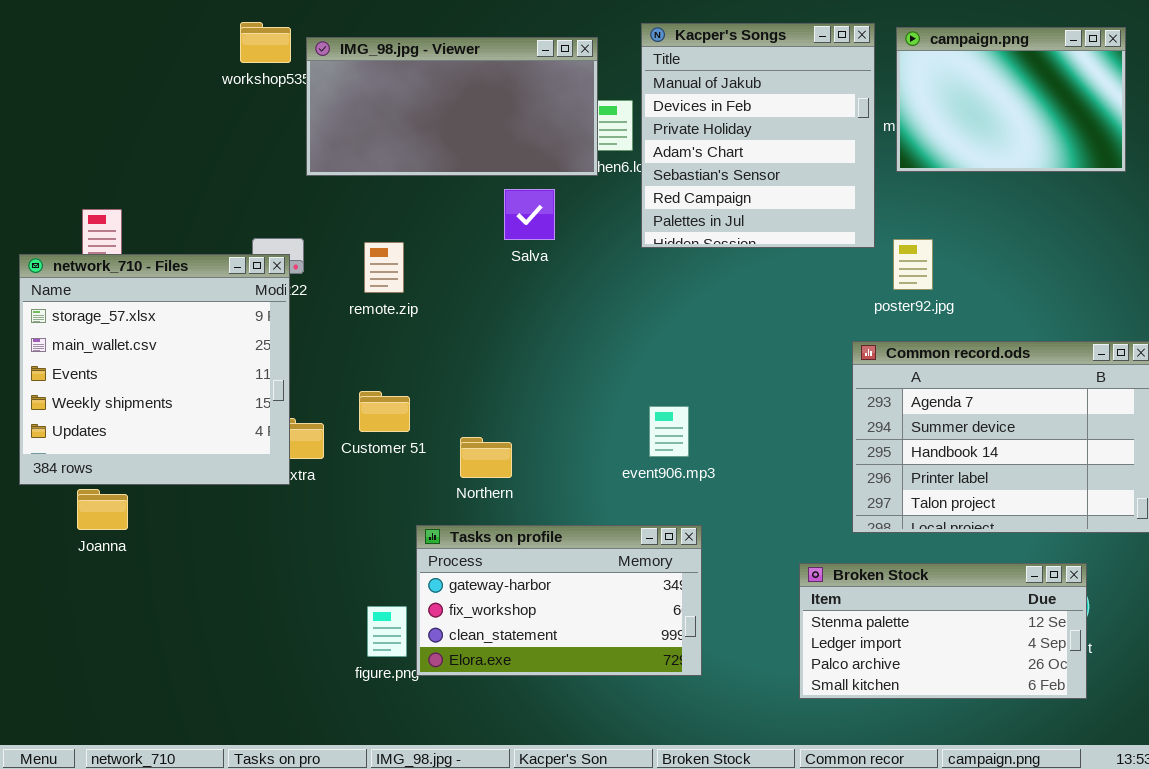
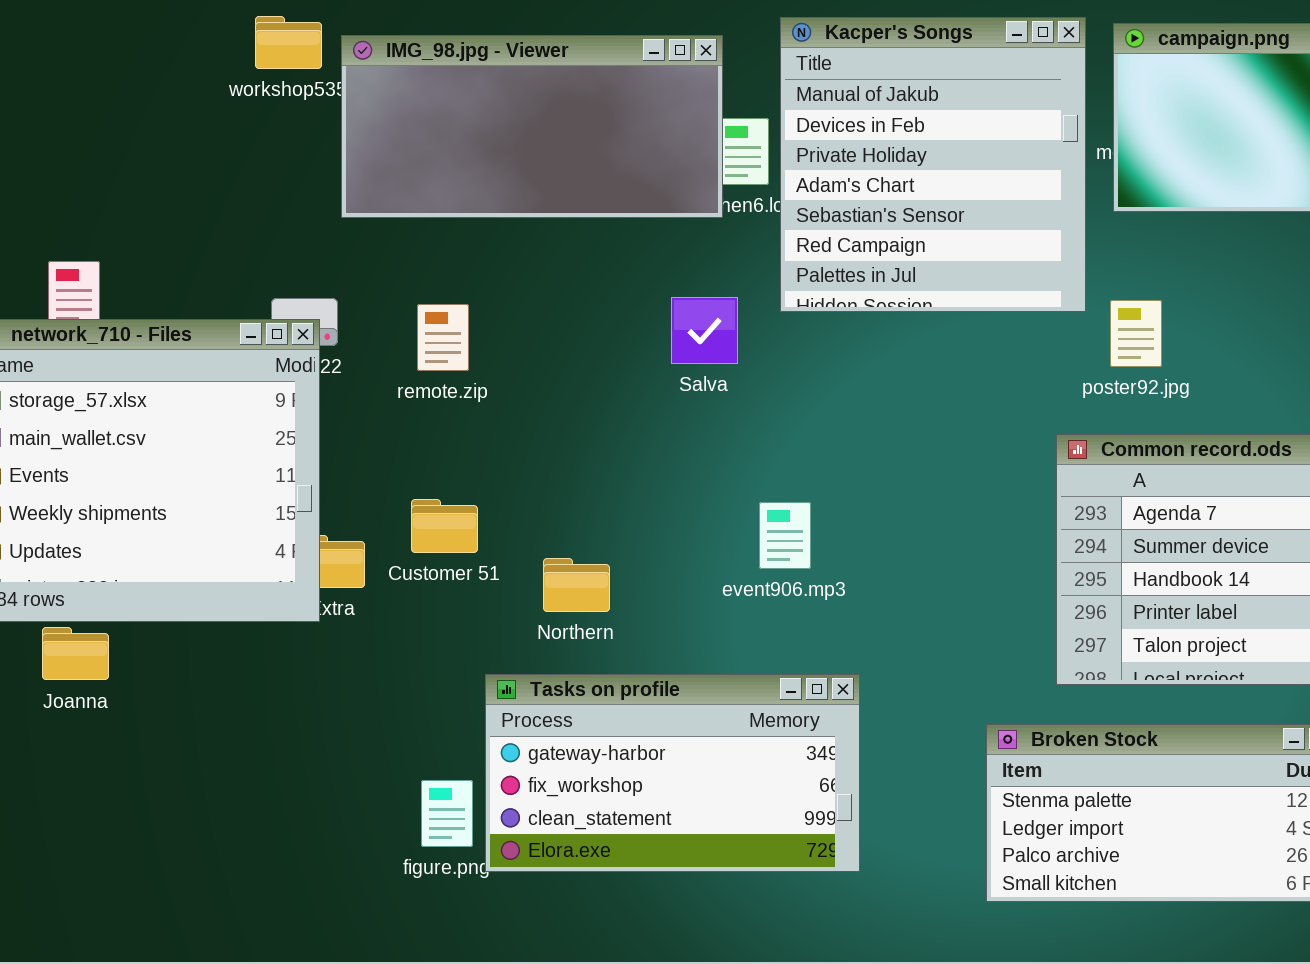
Salva: [504,189,555,240] -> [671,297,738,364], moved
event906.mp3: [649,406,689,457] -> [759,502,811,569], moved

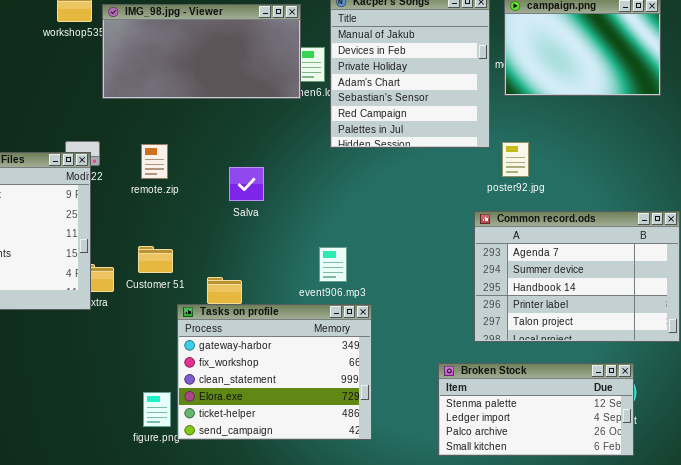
Salva: [671,297,738,364] -> [229,167,264,201], moved
Tasks on profile: [485,674,860,872] -> [177,304,372,440], resized

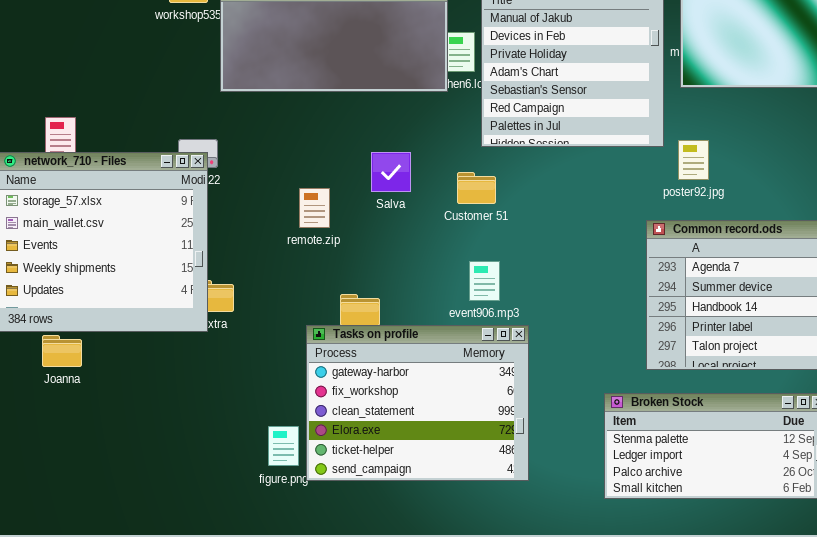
remote.zip: [141,144,168,179] -> [299,188,330,228], moved
Salva: [229,167,264,201] -> [371,152,411,192], moved
Customer 51: [138,246,173,273] -> [457,172,496,204], moved

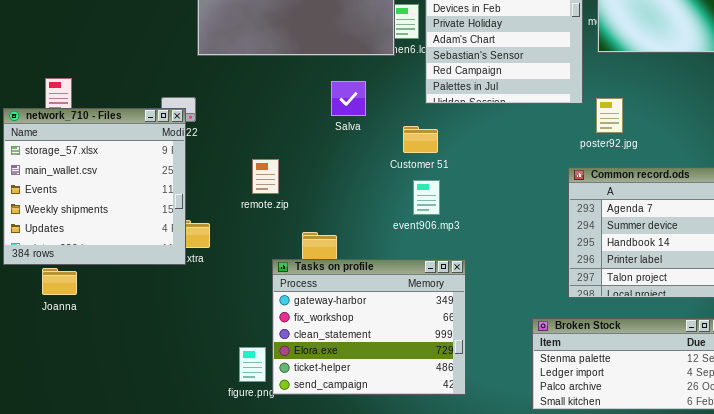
Salva: [371,152,411,192] -> [331,81,366,116], moved
remote.zip: [299,188,330,228] -> [252,159,279,194], moved
event906.mp3: [469,261,500,301] -> [413,180,440,215], moved

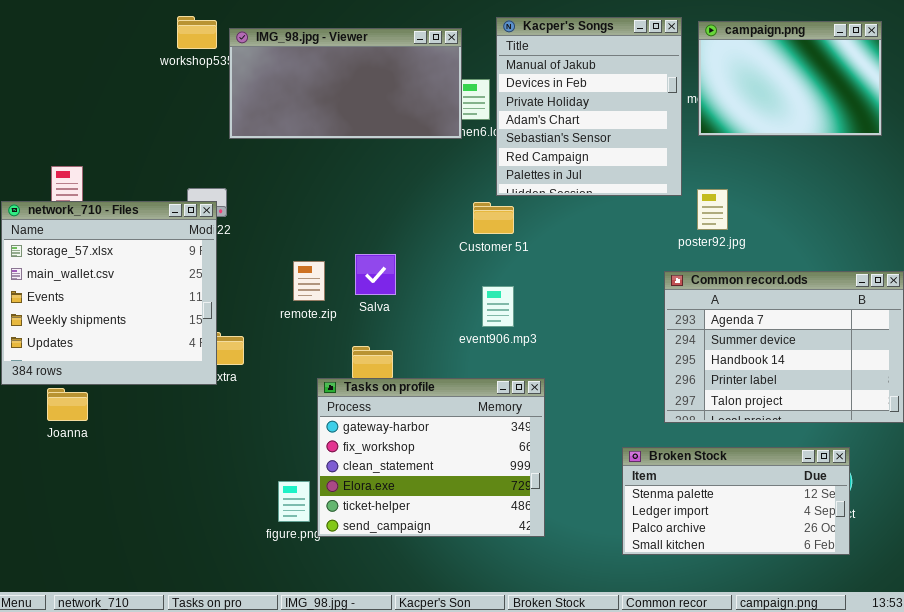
Salva: [331,81,366,116] -> [355,254,396,295], moved
Customer 51: [403,126,438,153] -> [473,202,514,234], moved

